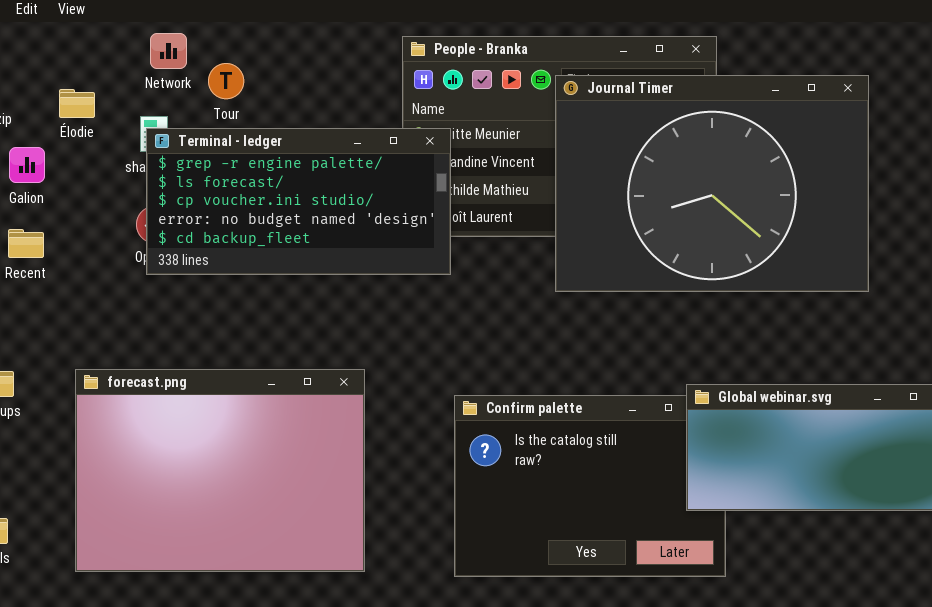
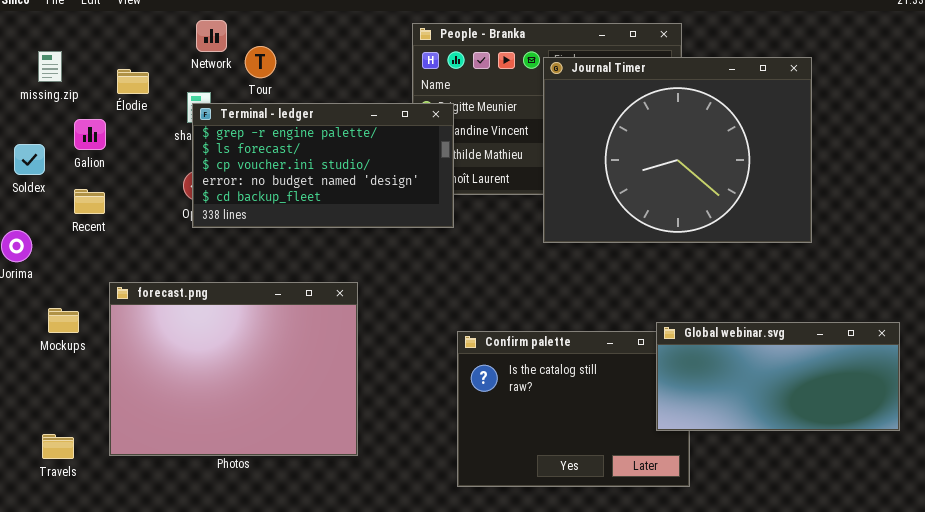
forecast.png: [75,369,365,572] -> [109,282,358,456], moved

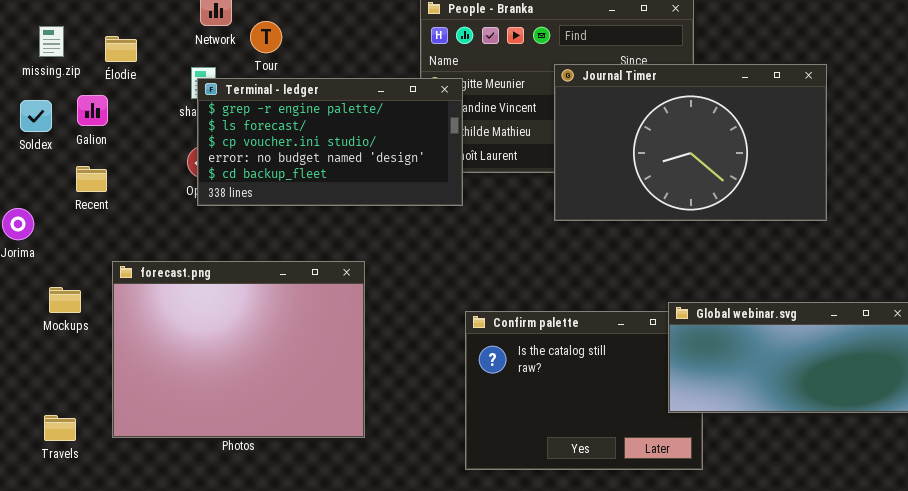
Journal Timer: [543,57,812,243] -> [554,64,827,221], resized
Élodie: [117,69,149,94] -> [105,36,137,62], moved
Soldex: [14,144,45,175] -> [20,100,52,132], moved

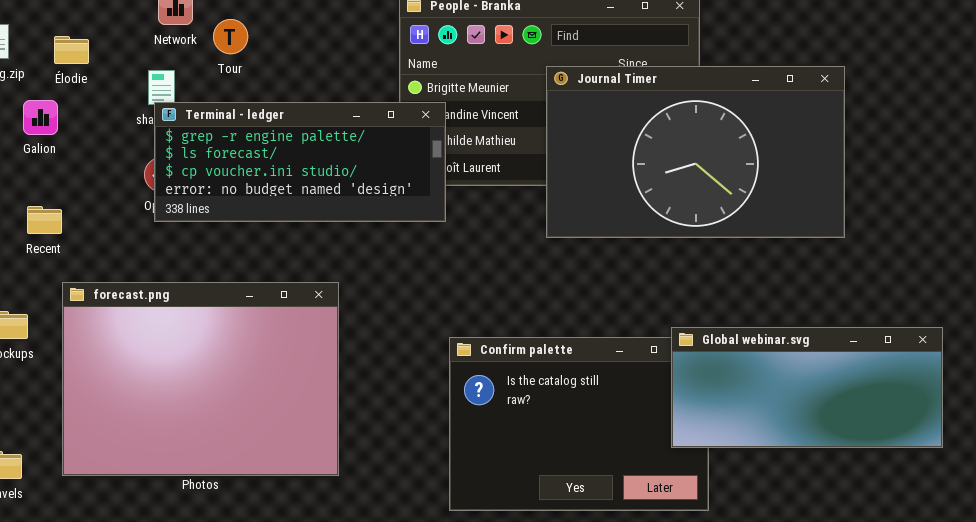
Terminal - ledger: [197,78,463,206] -> [154,102,446,222], resized
Recent: [76,166,107,192] -> [27,206,62,234], moved

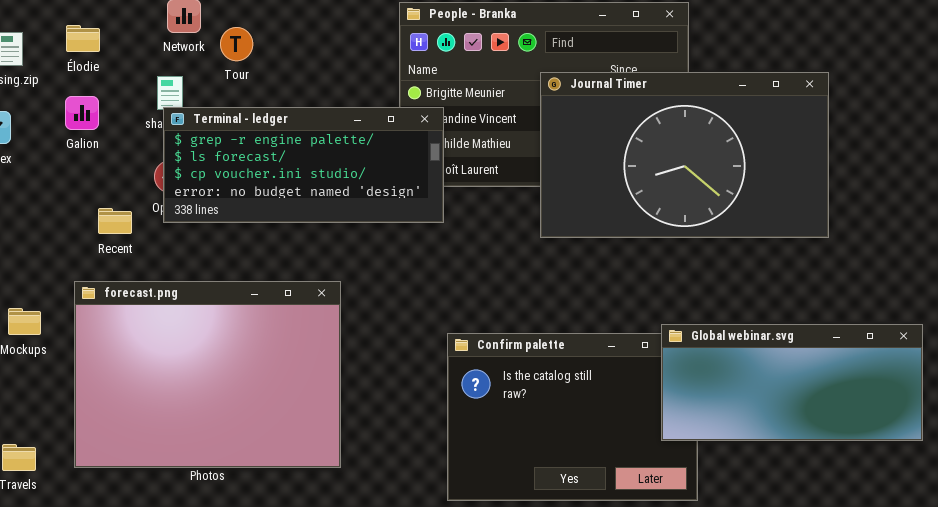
Élodie: [54,36,89,64] -> [66,25,100,52], moved
Galion: [23,100,58,135] -> [65,96,99,130], moved
Recent: [27,206,62,234] -> [98,208,132,234], moved

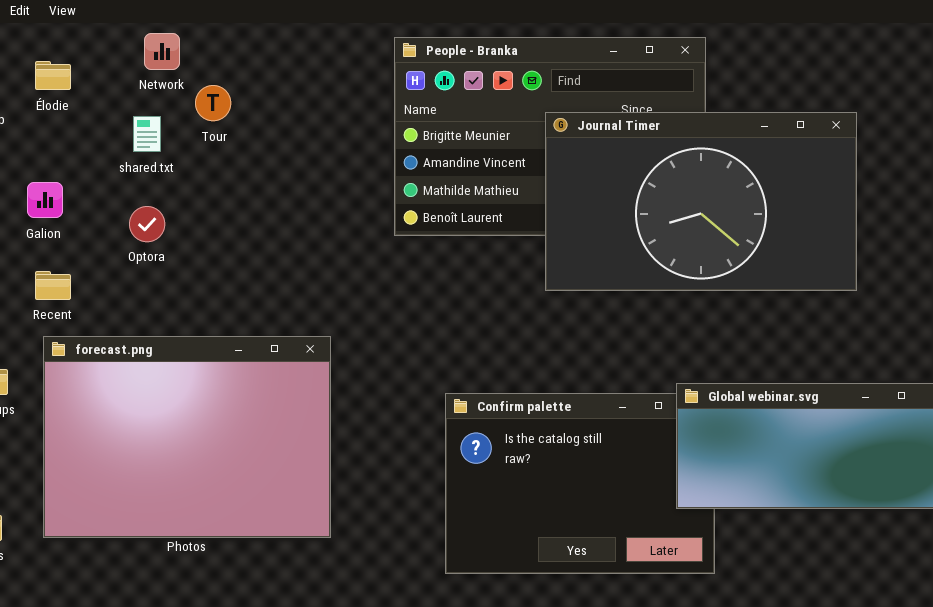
Tour: [220,27,253,61] -> [195,85,231,121], moved
Galion: [65,96,99,130] -> [27,182,63,218], moved
Terminal - ledger: [163,107,444,223] -> none, closed
Recent: [98,208,132,234] -> [35,271,71,300], moved

